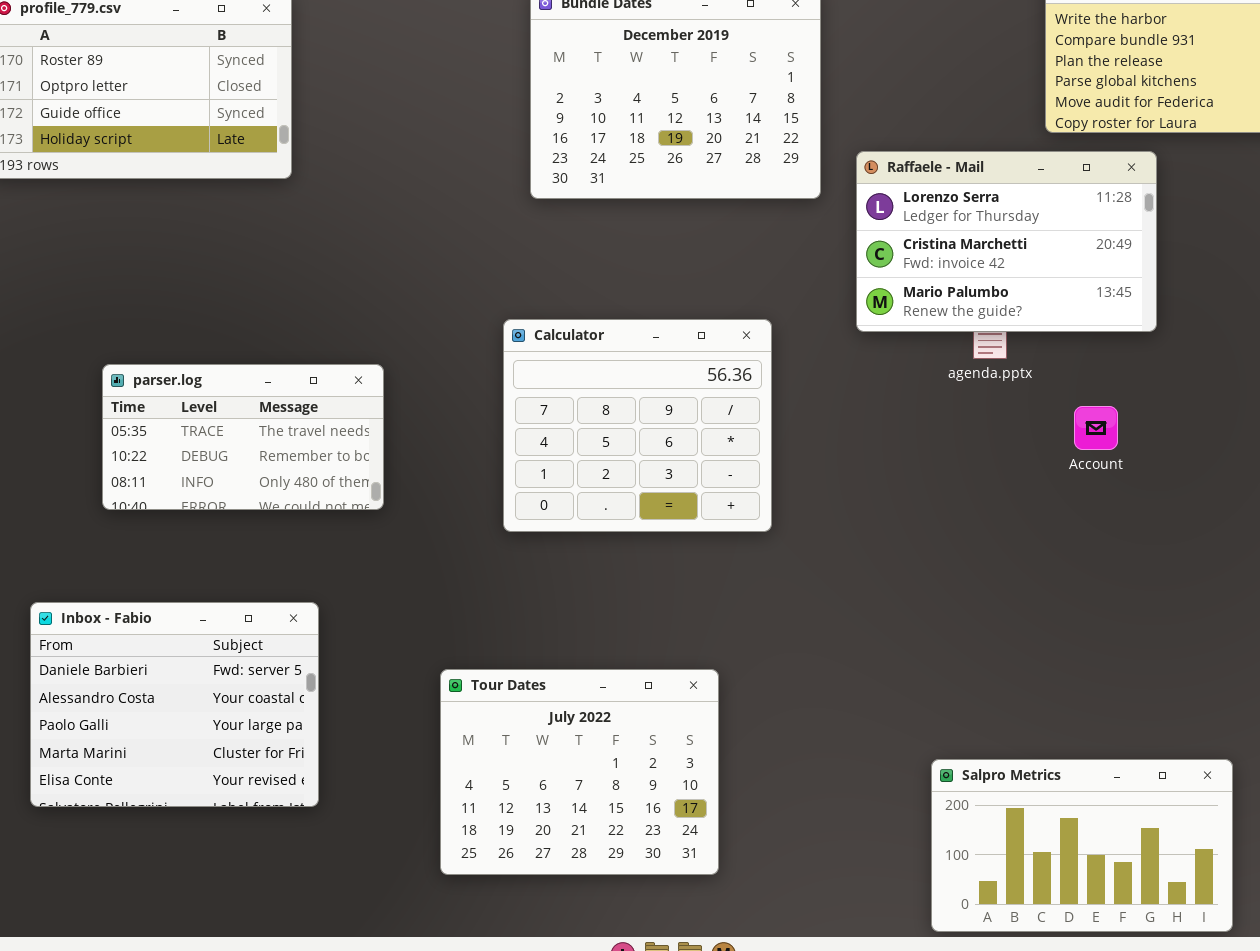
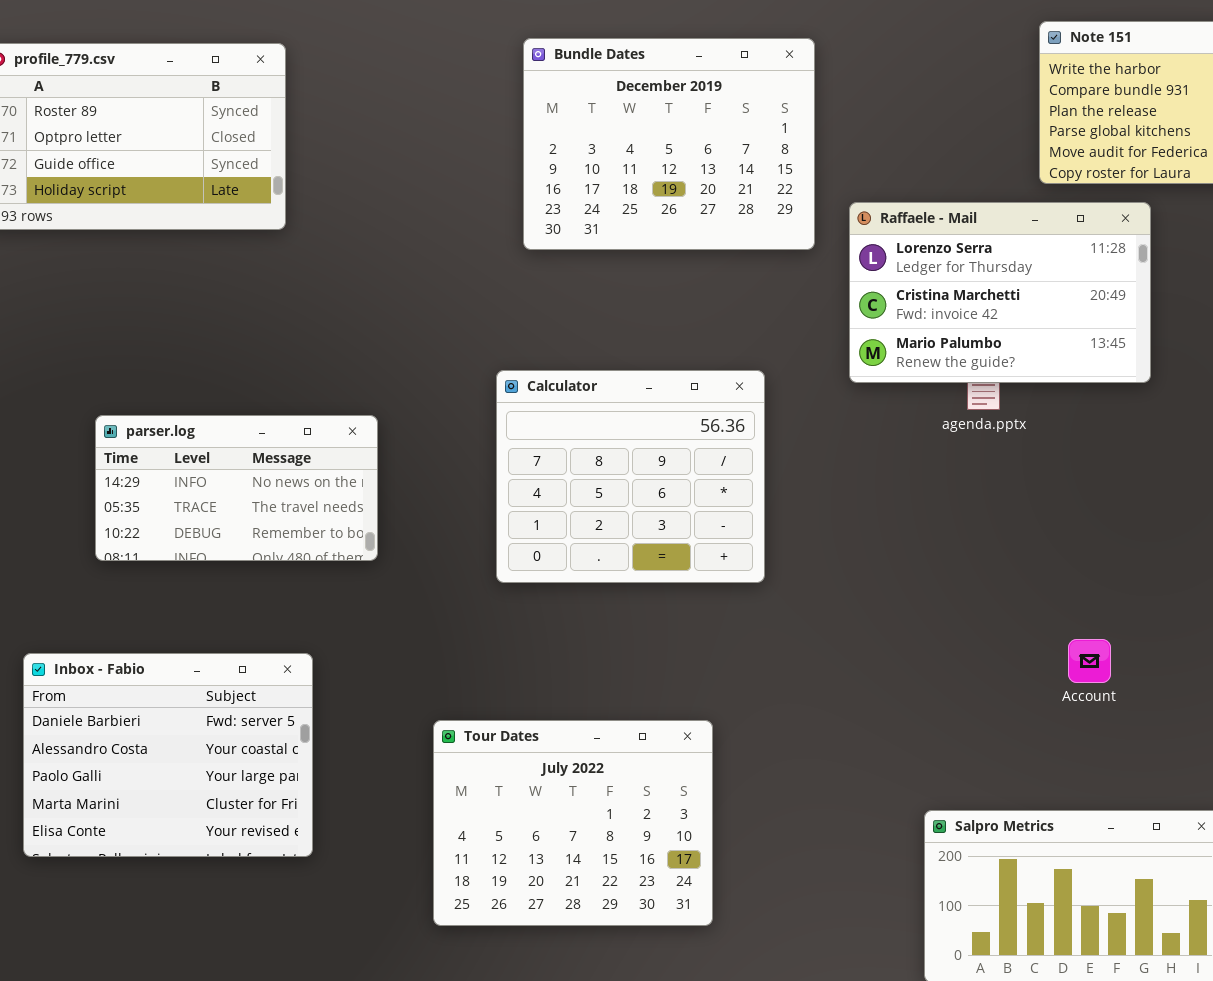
parser.log: [102,364,384,510] -> [95,415,378,561], scrolled up 1 row
Account: [1074,406,1118,450] -> [1068,639,1111,683], moved

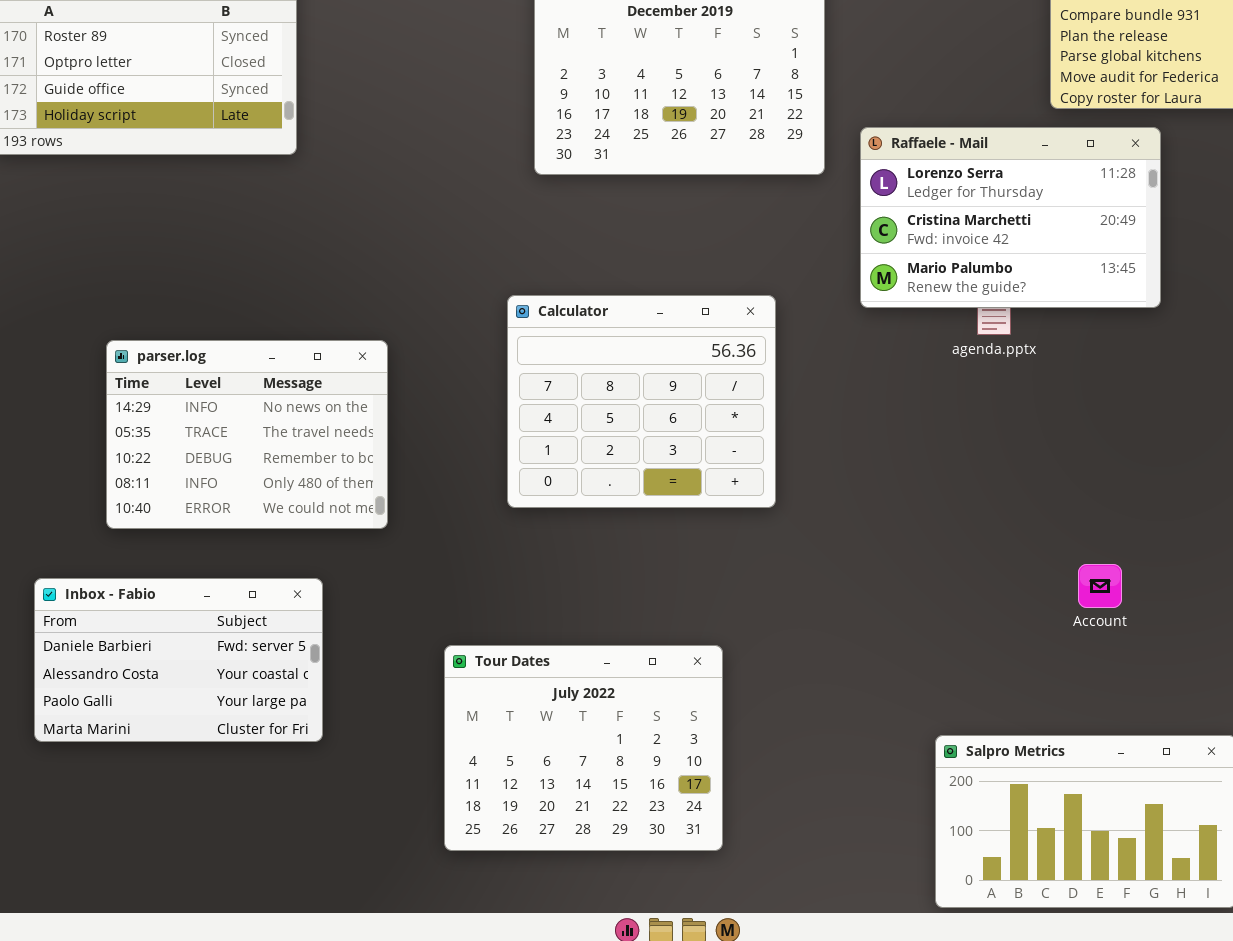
parser.log: [95,415,378,561] -> [106,340,388,529], resized
Inbox - Fabio: [23,653,313,857] -> [34,578,323,742], resized

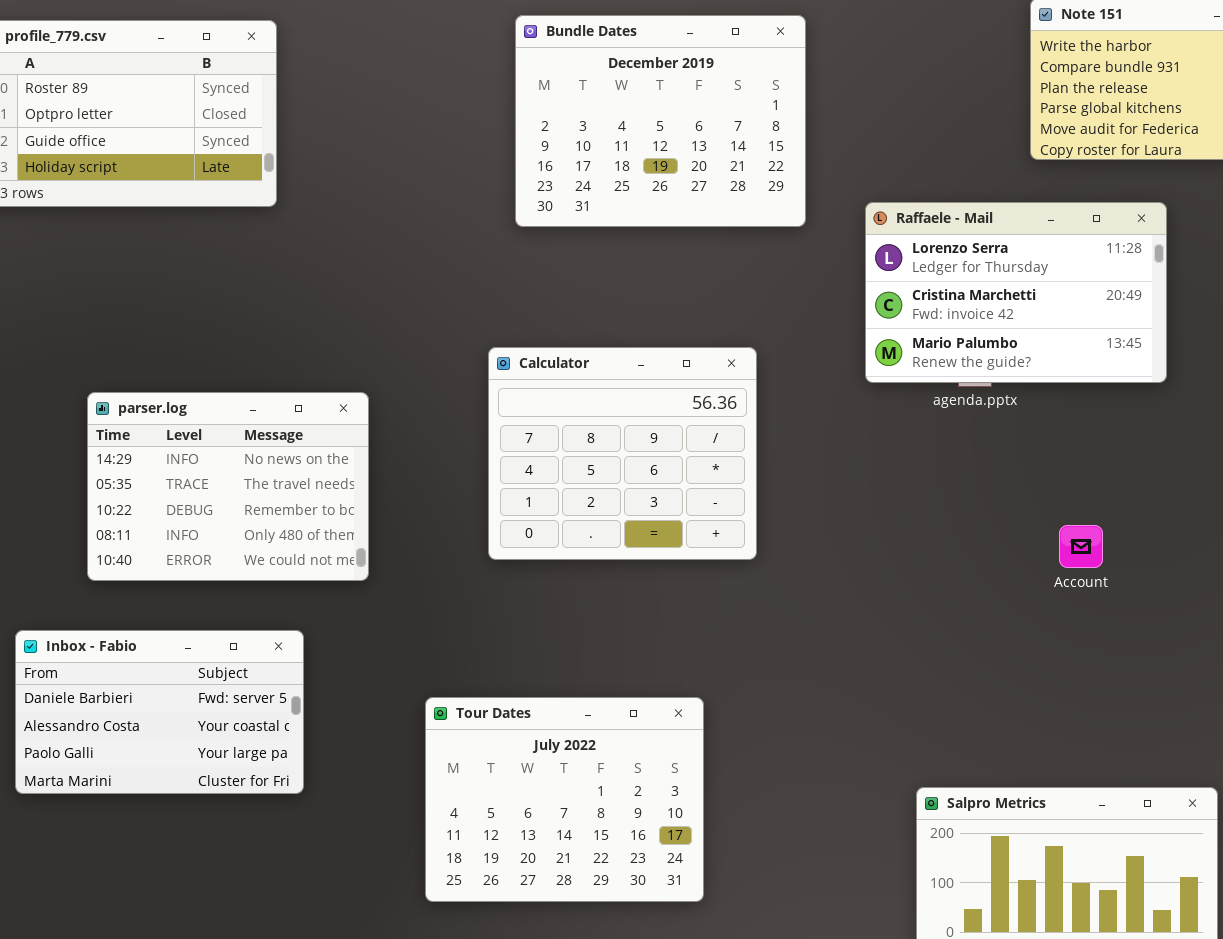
Raffaele - Mail: [860,127,1161,308] -> [865,202,1167,383], moved
Account: [1078,564,1122,608] -> [1059,525,1103,568], moved

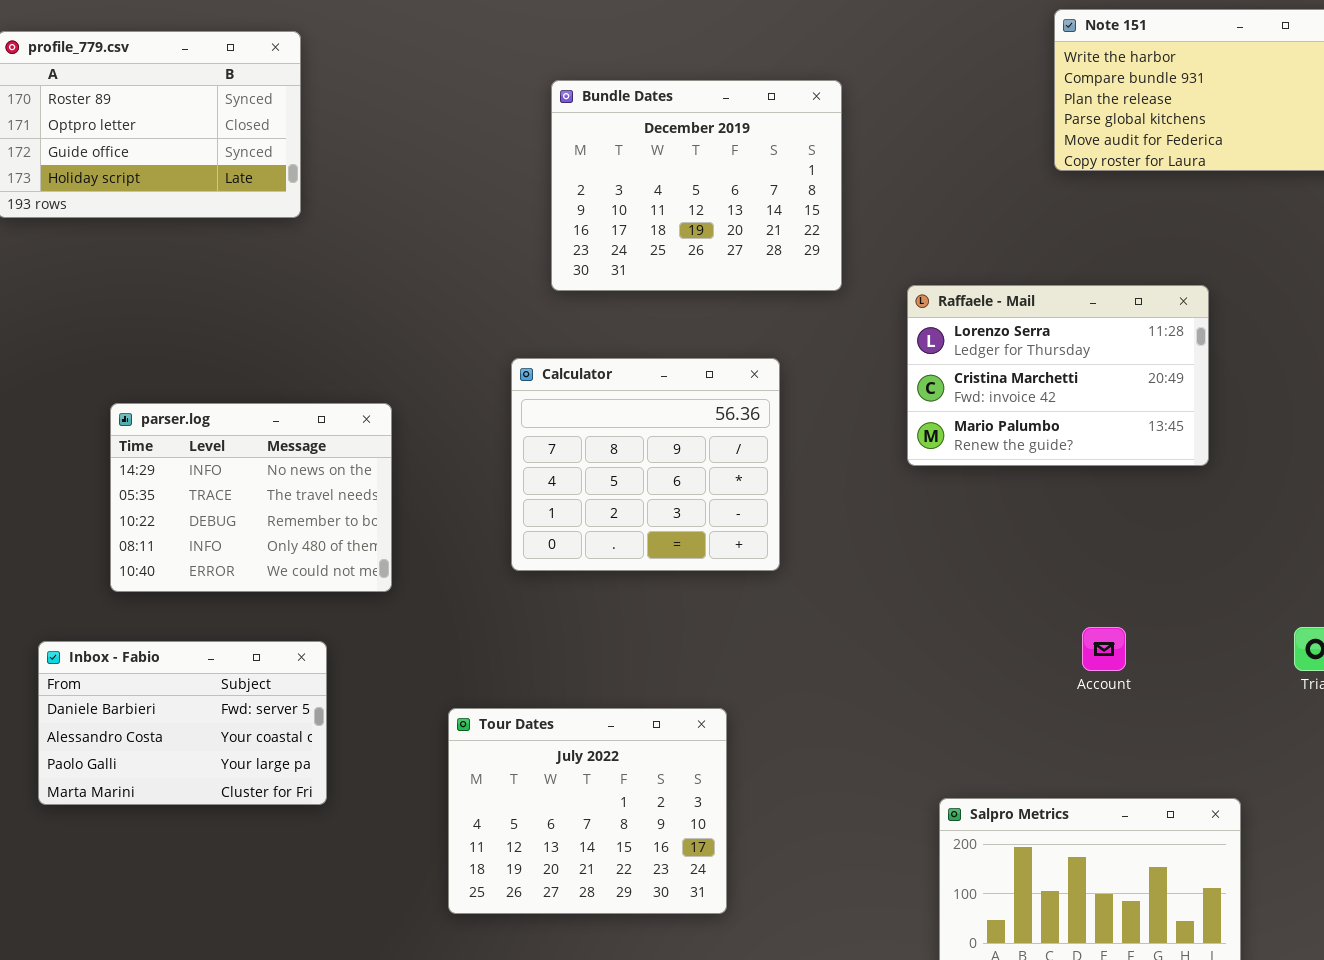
Bundle Dates: [515,15,806,227] -> [551,80,842,291], moved
Raffaele - Mail: [865,202,1167,383] -> [907,285,1209,466], moved
Account: [1059,525,1103,568] -> [1082,627,1126,671], moved

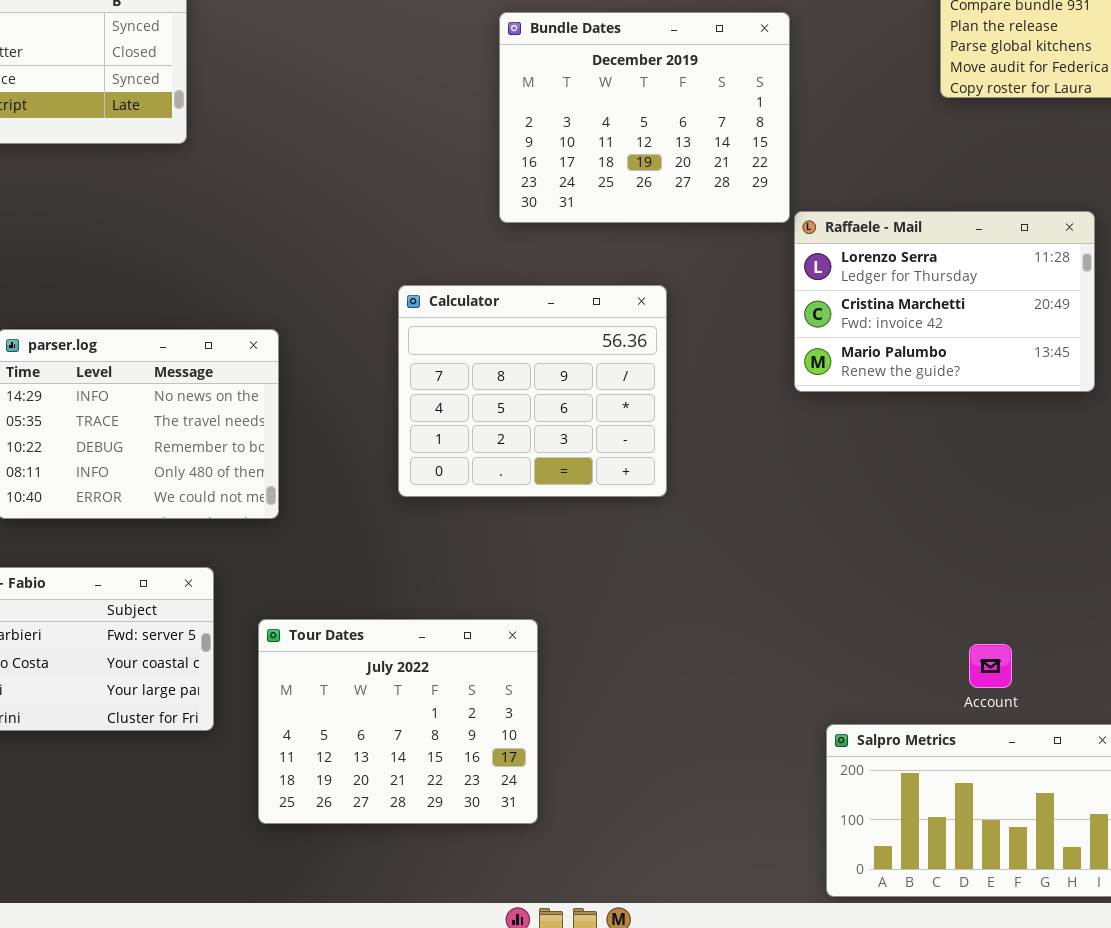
Bundle Dates: [551,80,842,291] -> [499,12,790,223], moved
Account: [1082,627,1126,671] -> [969,644,1012,688], moved
Tour Dates: [448,708,727,914] -> [258,619,538,824], moved

